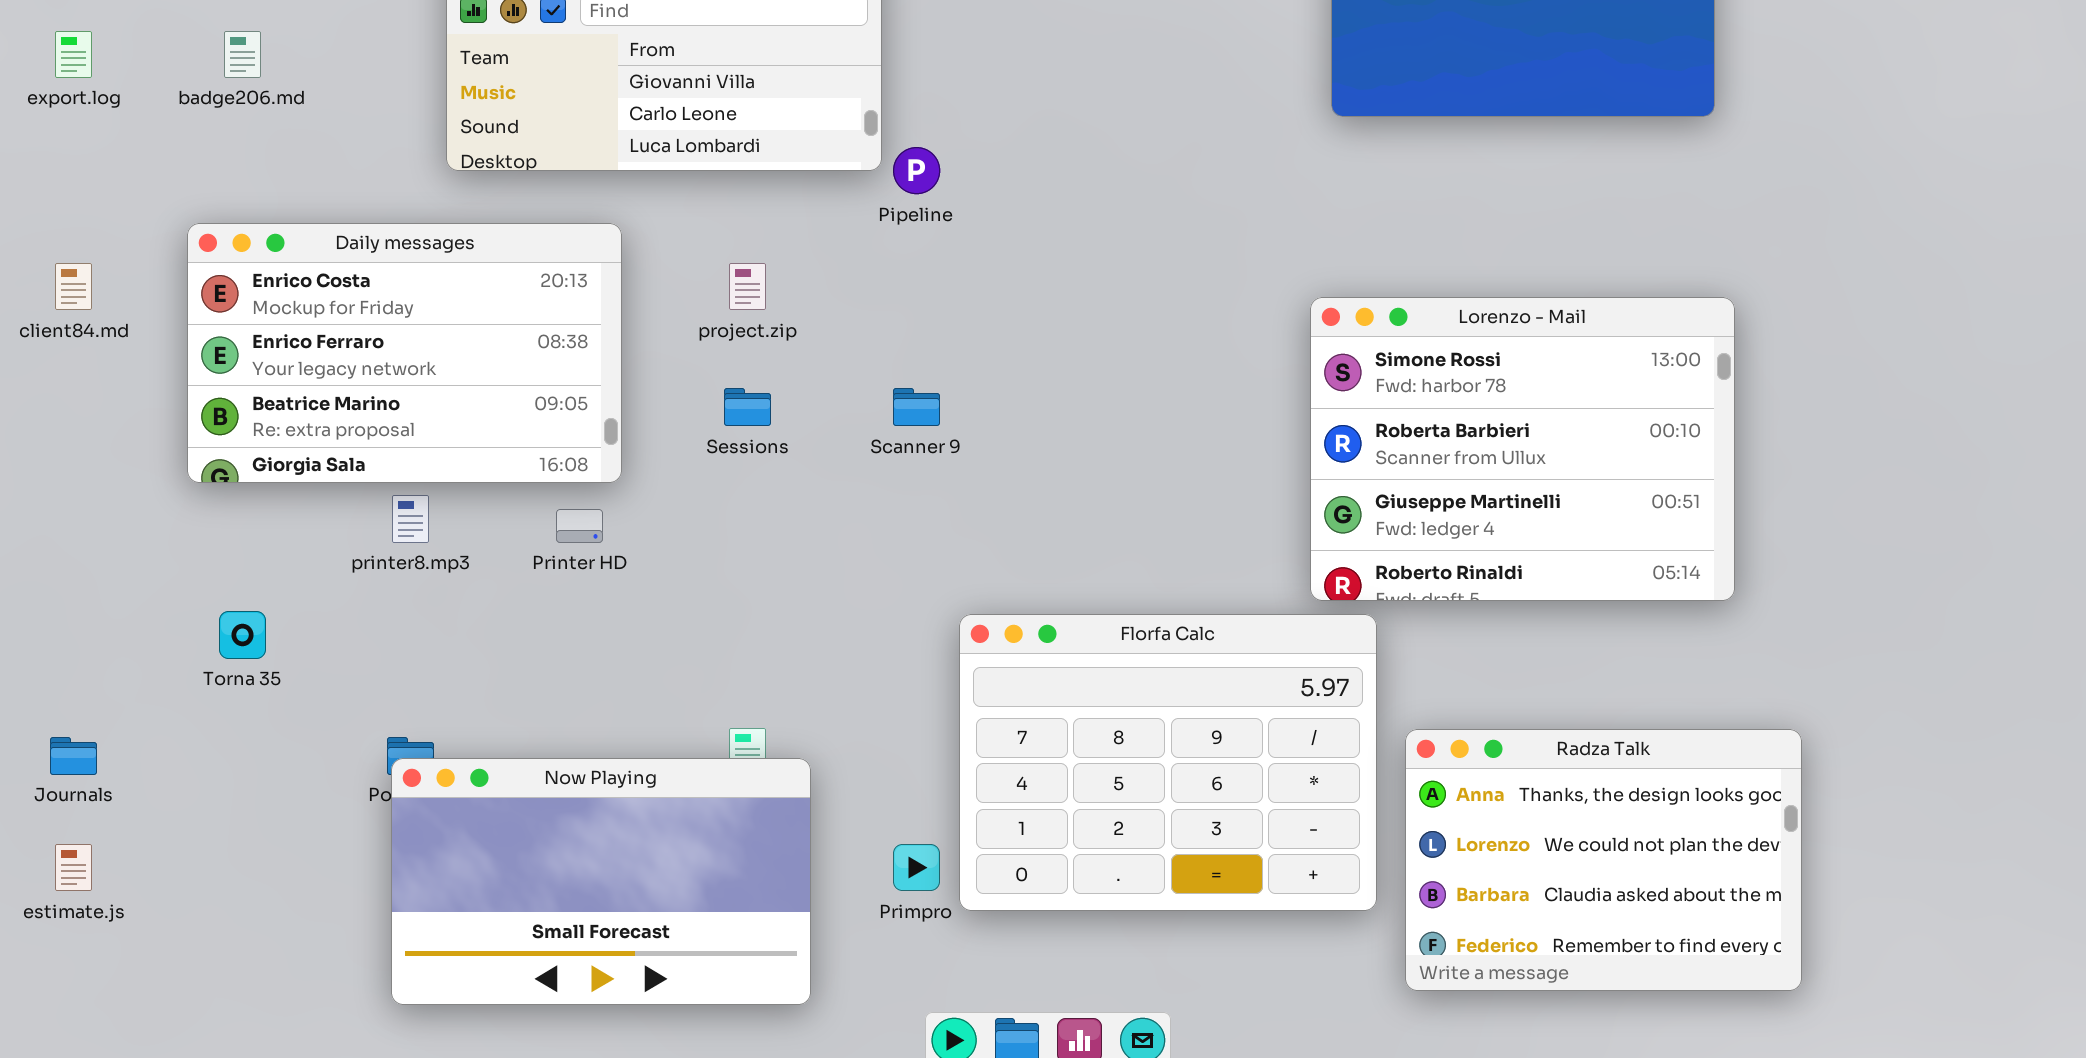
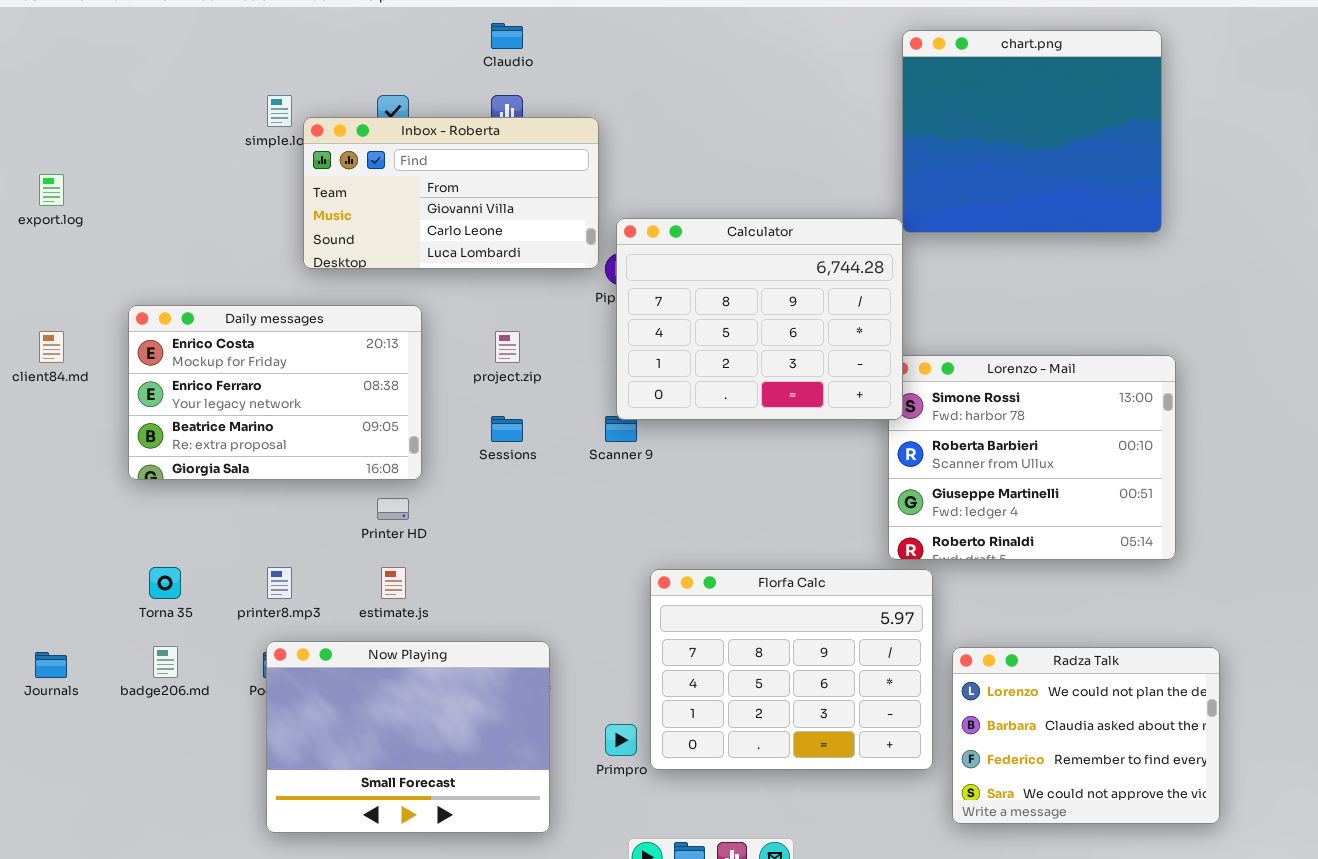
badge206.md: [224,31,261,78] -> [153,646,178,678], moved
Calculator: none -> [616,218,903,420], opened
printer8.mp3: [392,495,429,543] -> [267,567,292,599], moved
Radza Talk: [1405,729,1802,991] -> [952,647,1220,824], scrolled down 1 row
Now Playing: [391,758,811,1005] -> [266,641,550,833], resized
estimate.js: [55,844,92,891] -> [381,567,406,599], moved

